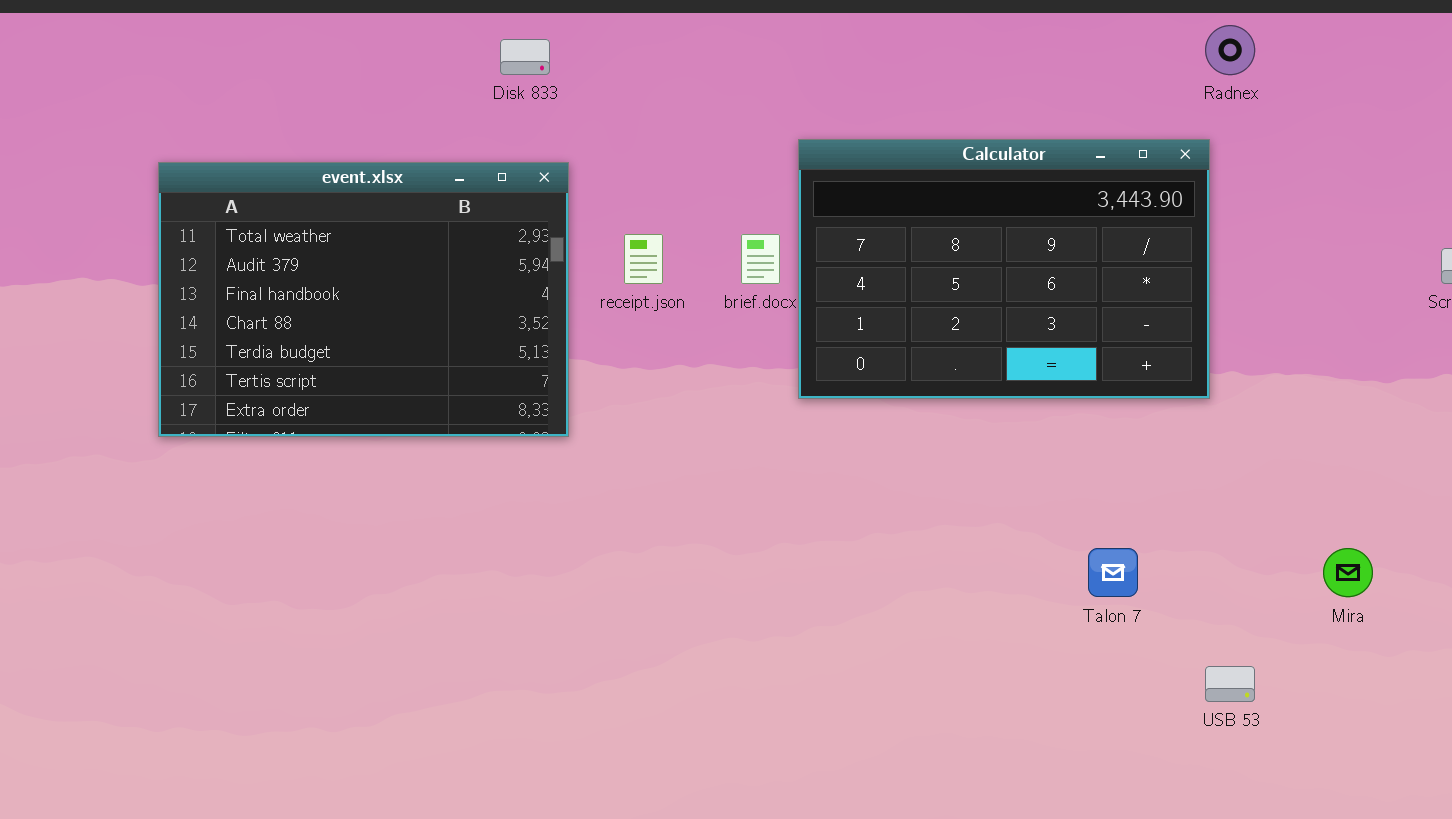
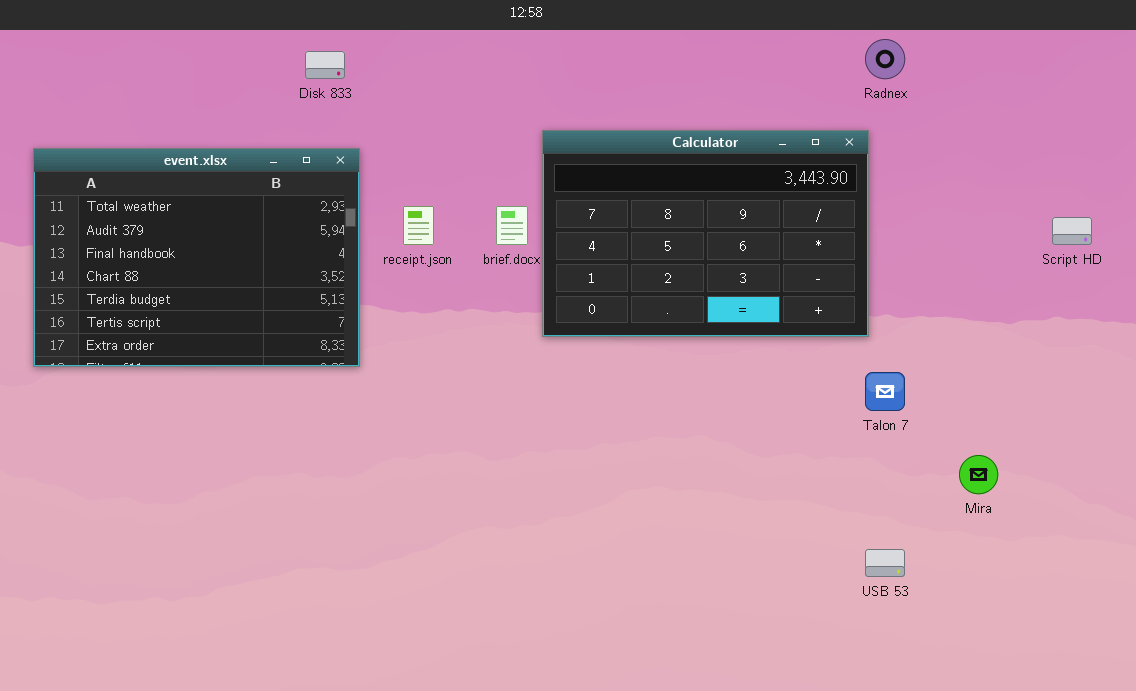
Talon 7: [1088,548,1138,597] -> [865,372,905,411], moved

